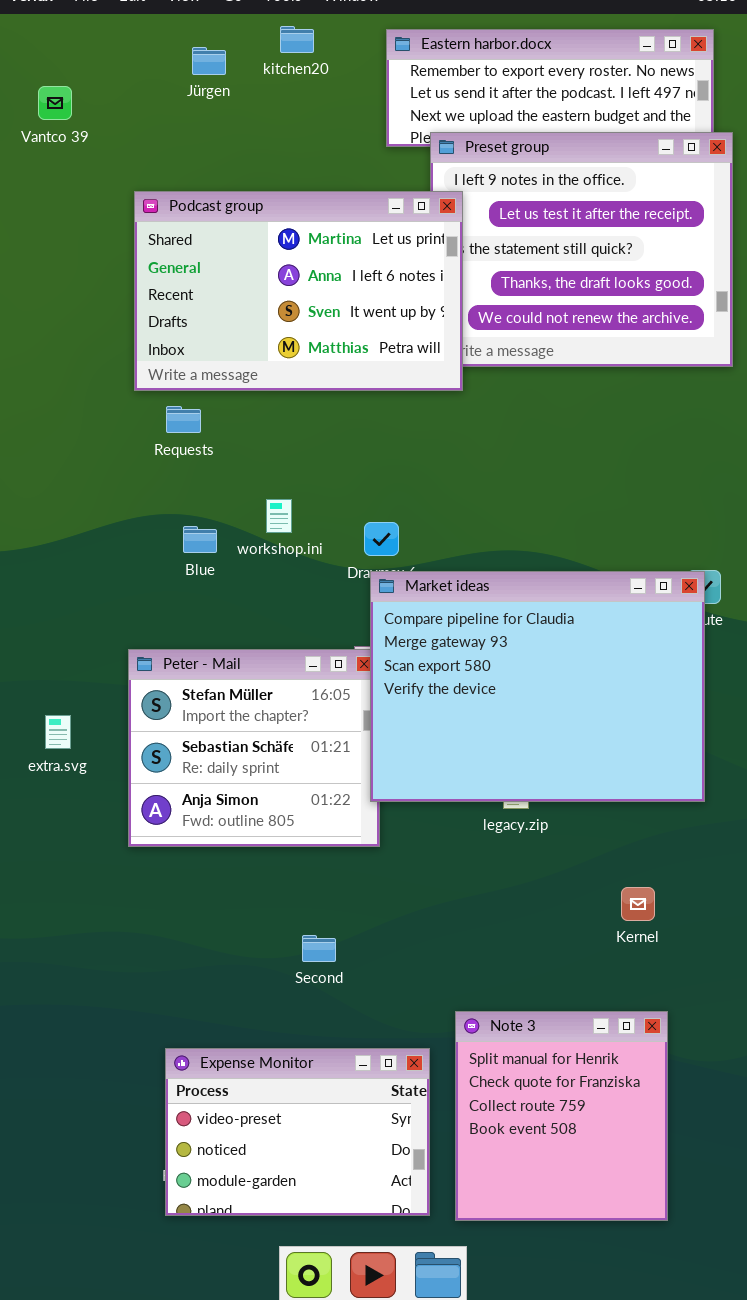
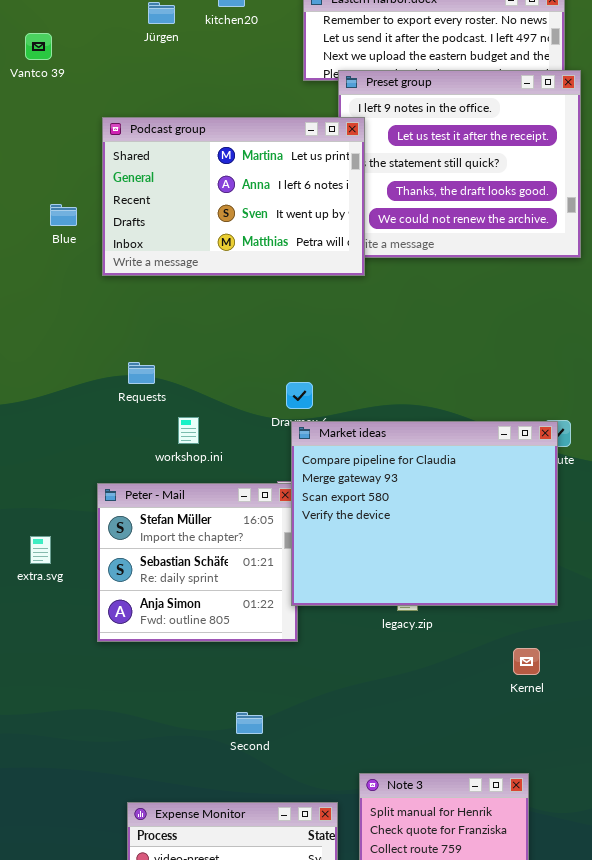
Requests: [166,406,201,433] -> [128,362,155,384], moved
workshop.ini: [266,499,292,533] -> [178,417,199,444], moved
Blue: [183,526,217,553] -> [50,204,77,226], moved
Kernel: [621,887,655,921] -> [513,648,540,675], moved

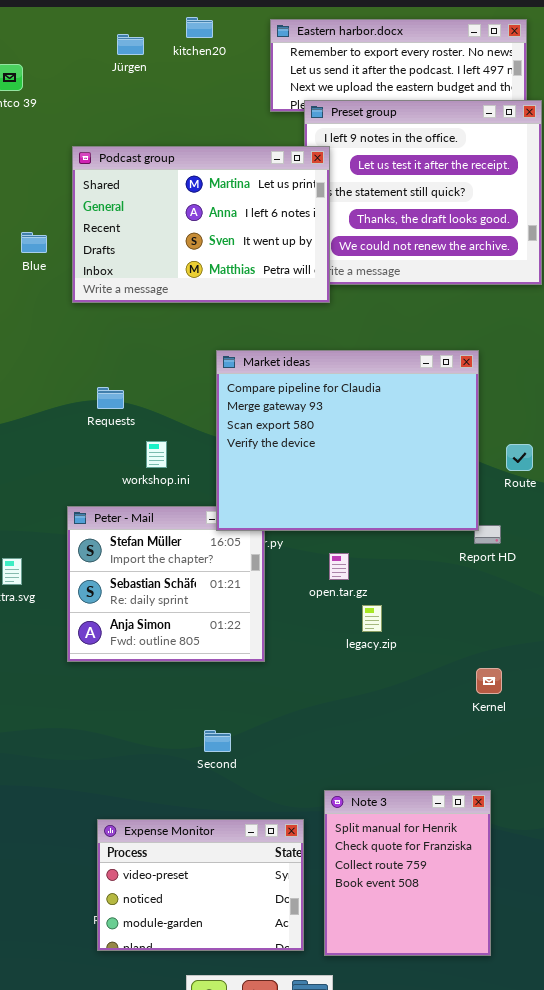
Market ideas: [291,421,558,606] -> [216,350,479,531], moved

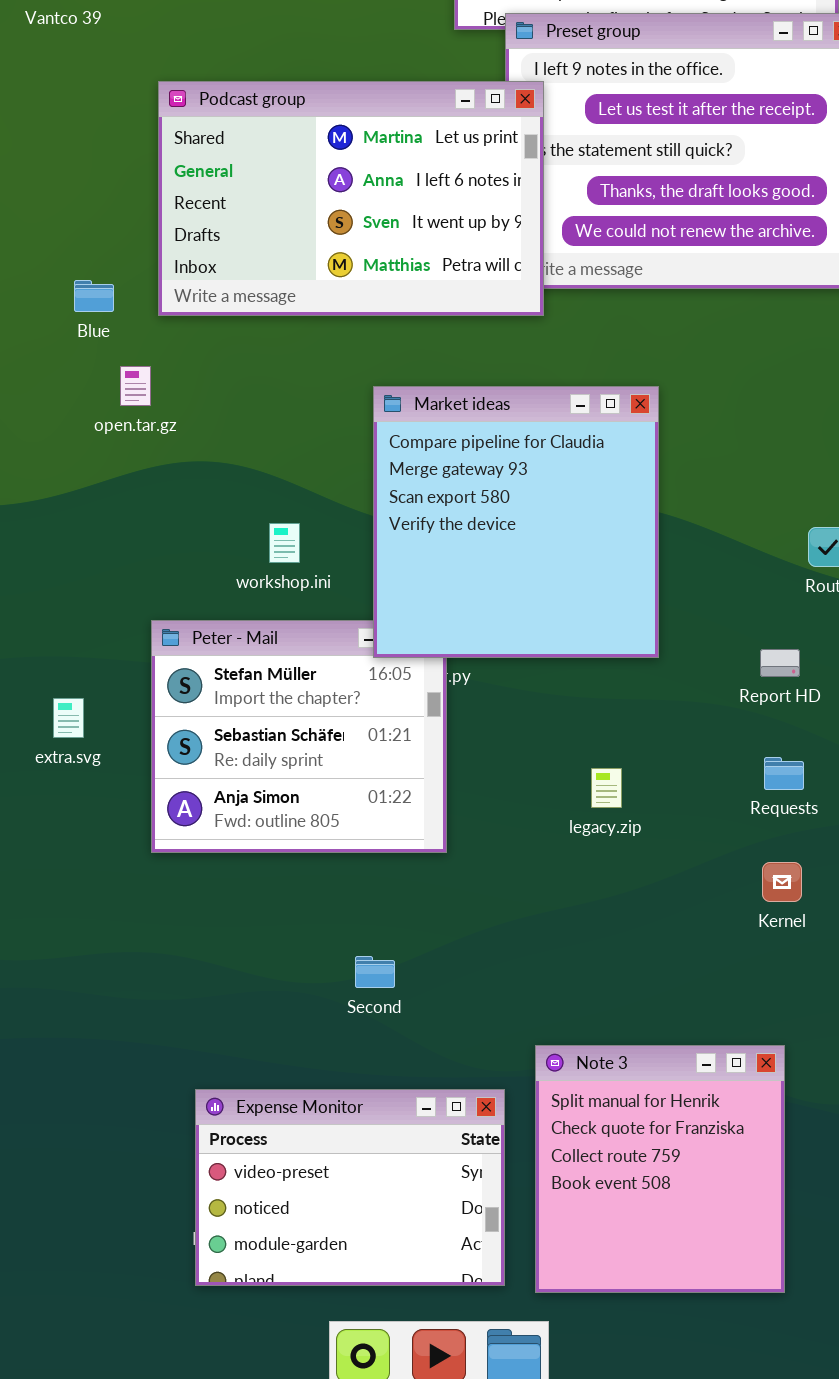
Blue: [21,232,47,253] -> [74,280,114,312], moved
Market ideas: [216,350,479,531] -> [373,386,659,658], resized
Requests: [97,387,124,409] -> [764,757,804,790], moved
open.tar.gz: [329,553,349,580] -> [120,366,151,406], moved

